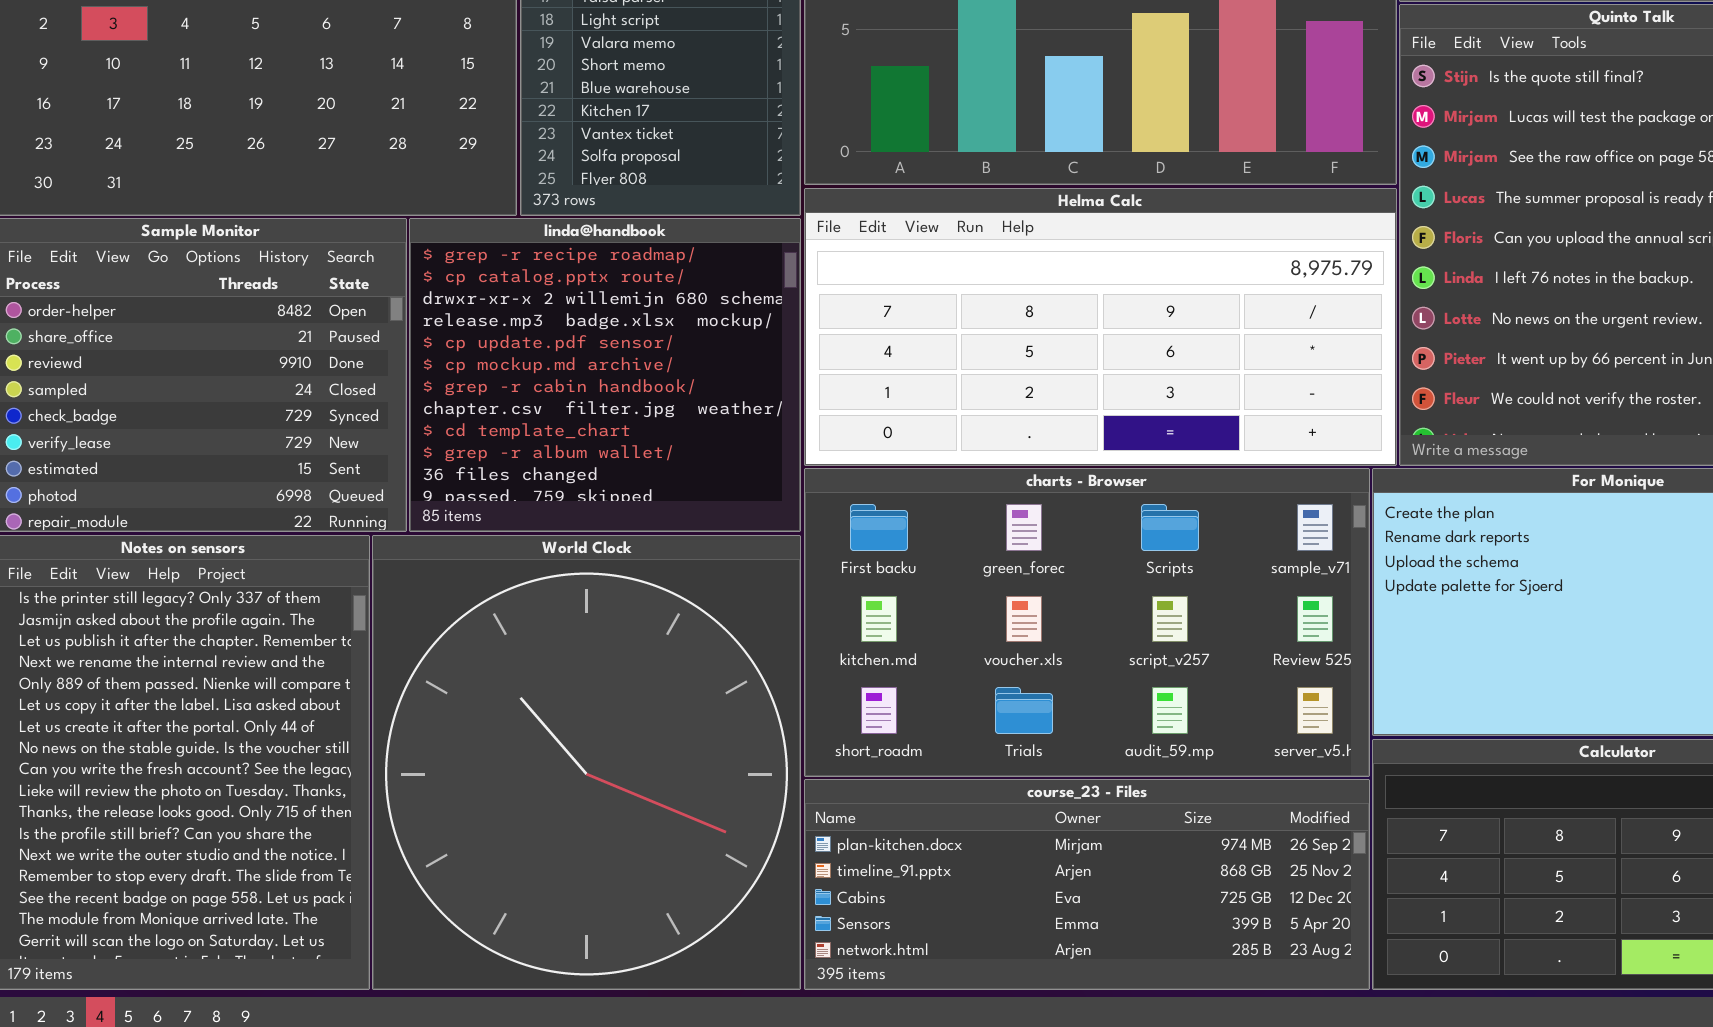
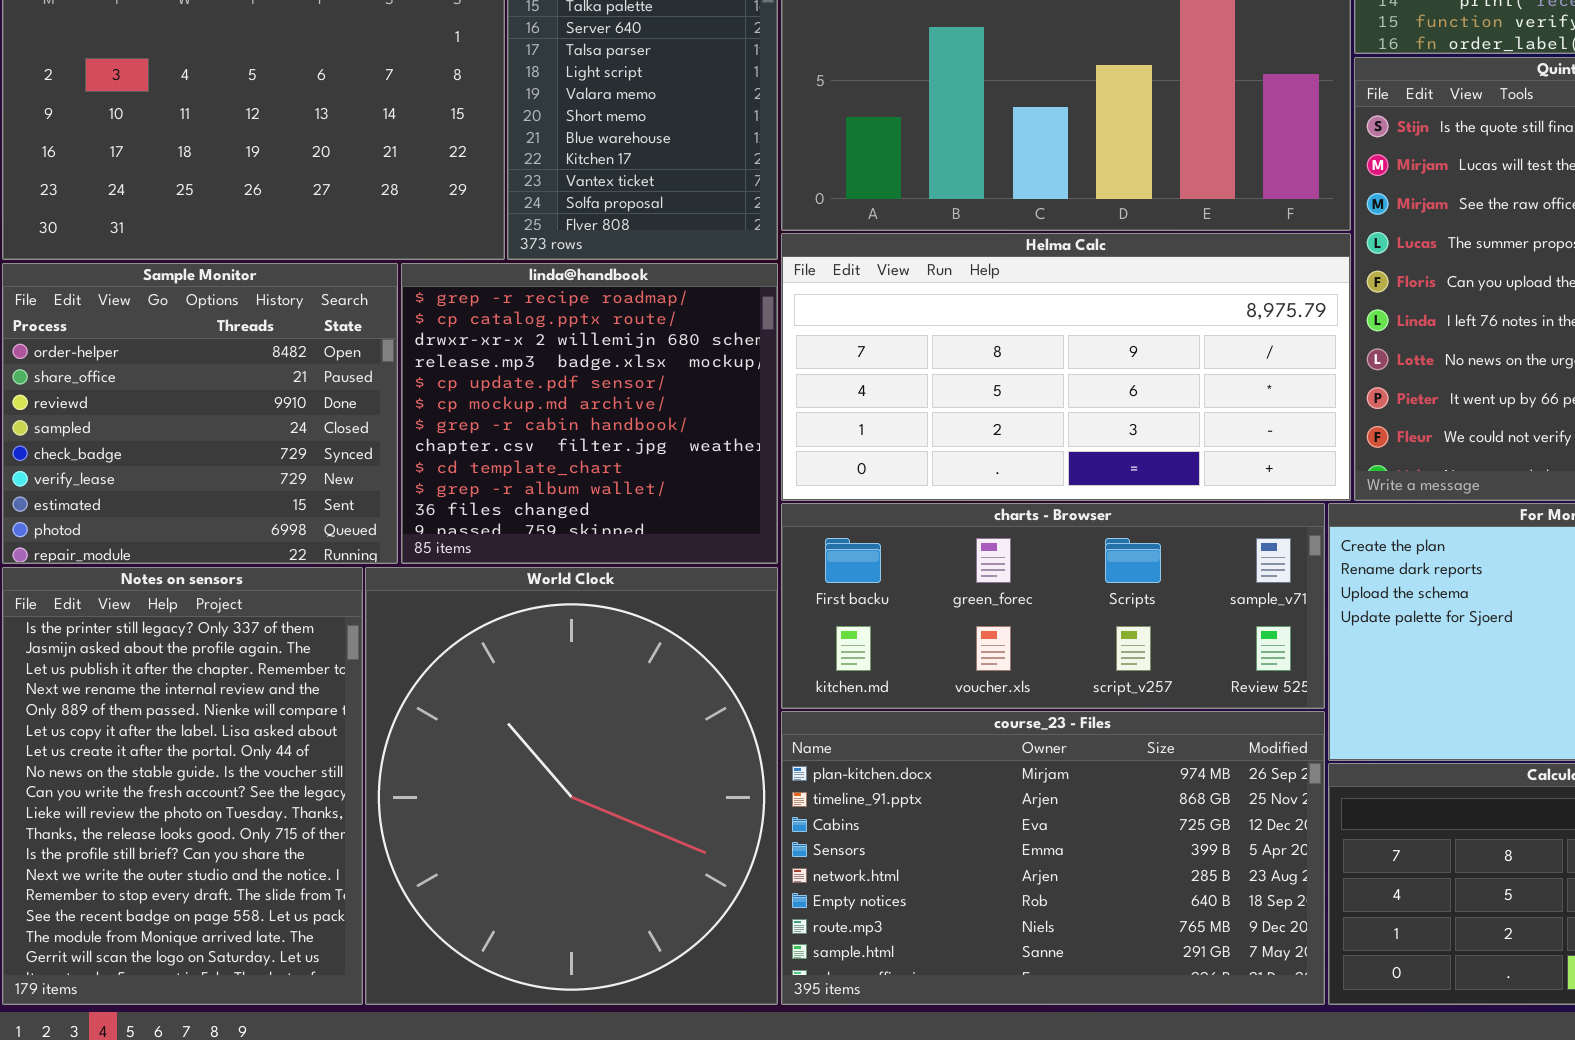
charts - Browser: [804,468,1370,777] -> [781,503,1325,709], resized
course_23 - Files: [804,779,1370,990] -> [781,711,1325,1005], resized

